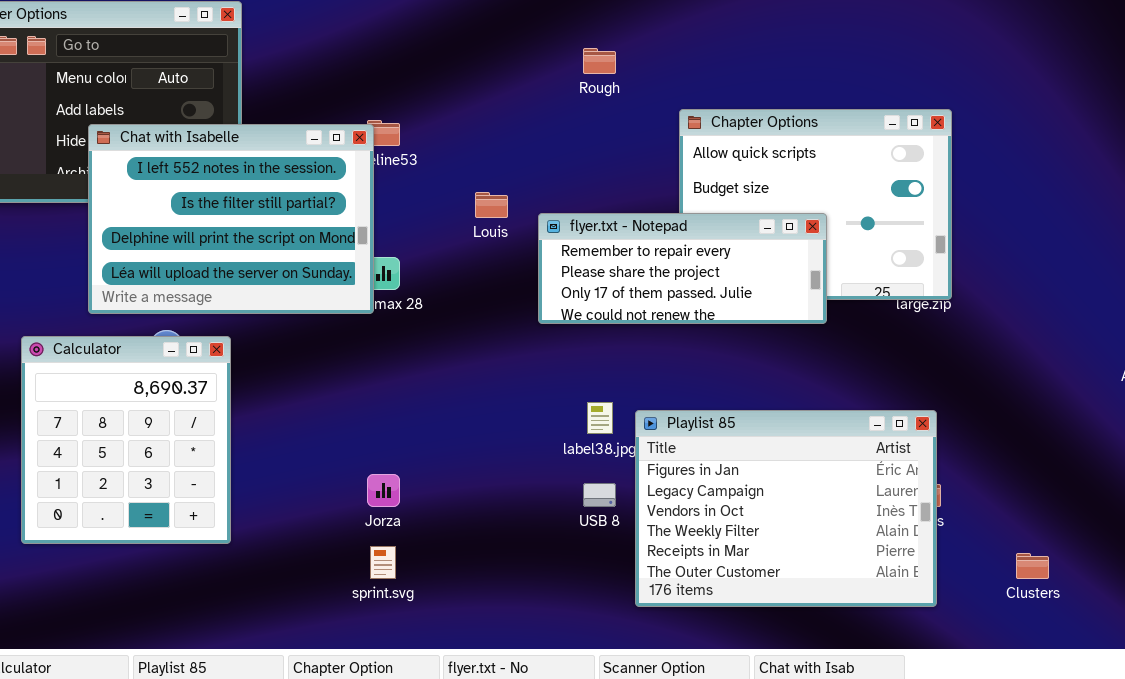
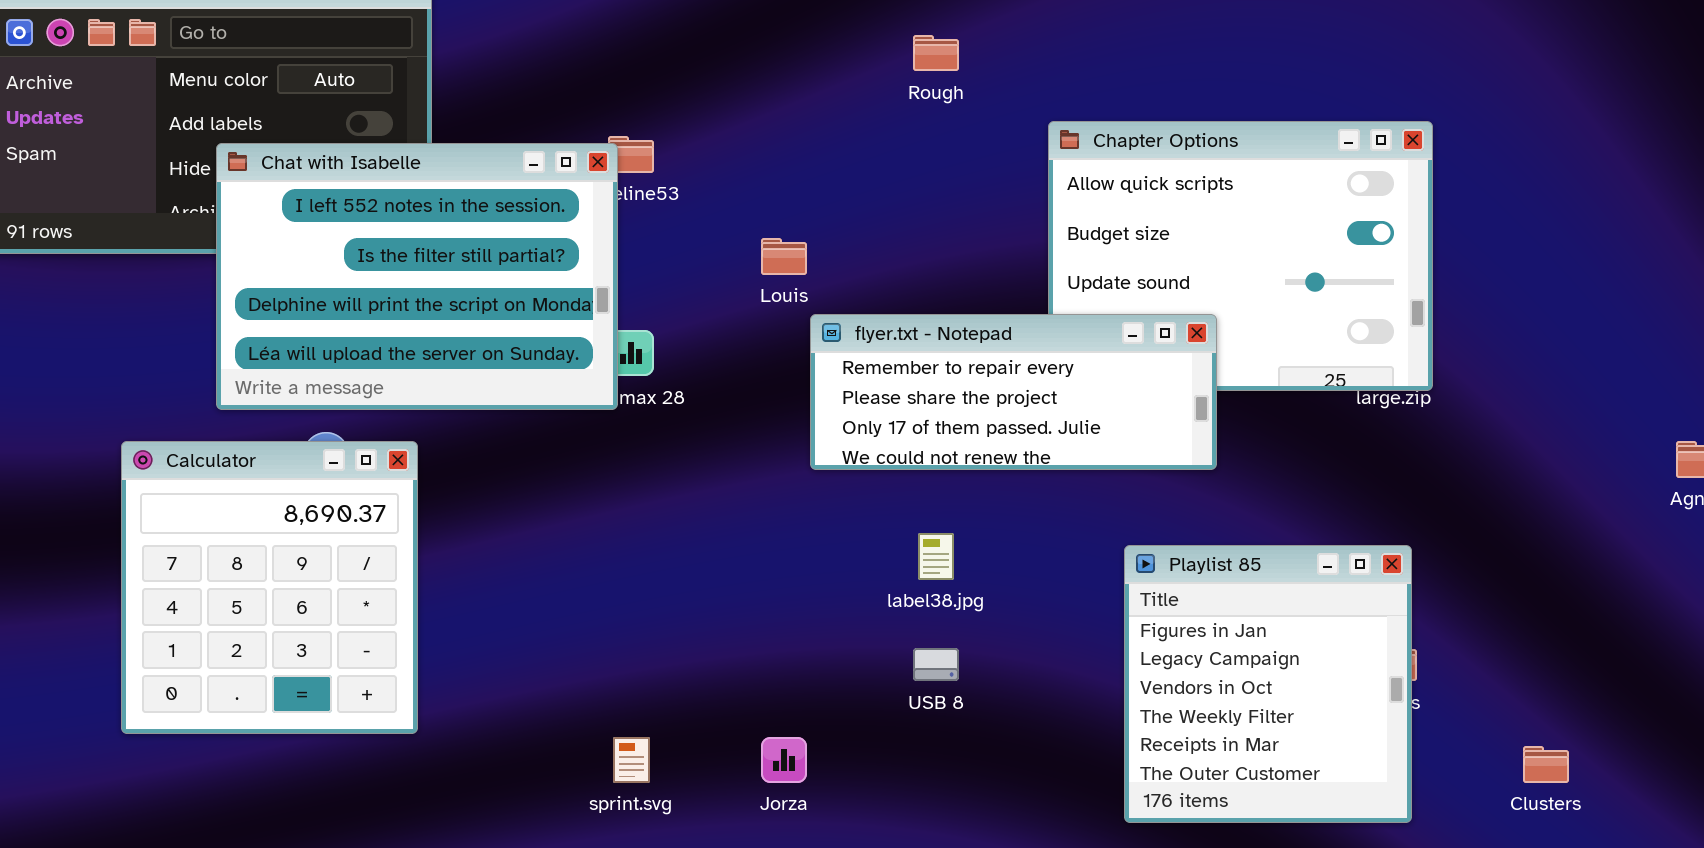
flyer.txt - Notepad: [538,213,827,324] -> [810,314,1217,470], moved
Playlist 85: [635,410,937,607] -> [1124,545,1412,823], resized
Jorza: [367,474,400,507] -> [761,737,807,783], moved

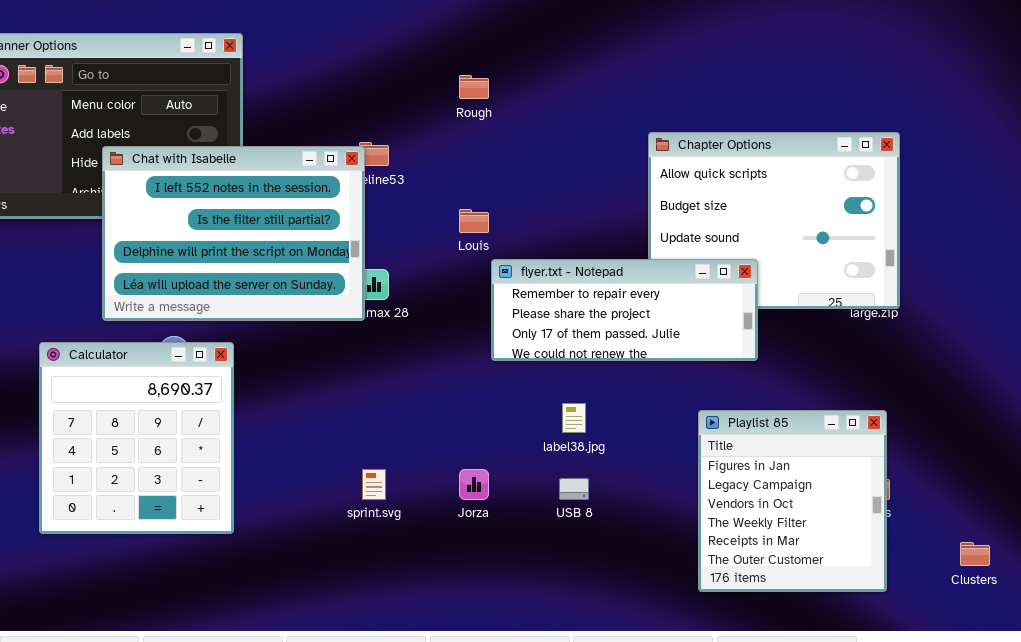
Rough: [913,35,959,71] -> [459,75,489,99], moved
sprint.svg: [613,737,650,783] -> [362,469,386,500], moved
Jorza: [761,737,807,783] -> [459,469,489,500], moved

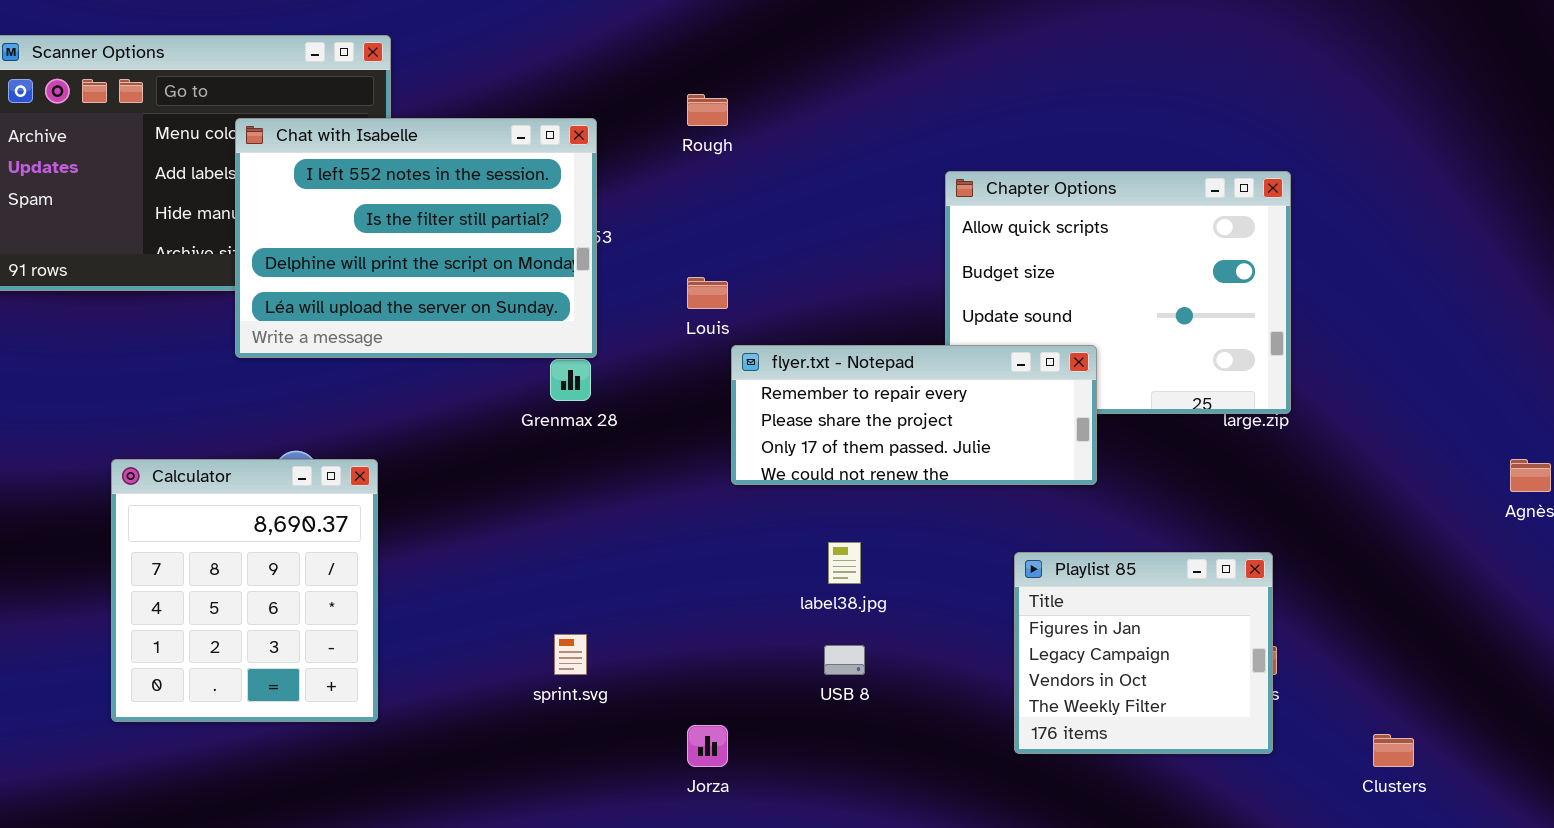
Chat with Isabelle: [102,146,365,321] -> [235,118,597,358], moved
Playlist 85: [698,410,887,592] -> [1014,552,1273,754], resized
Jorza: [459,469,489,500] -> [687,725,728,767], moved

